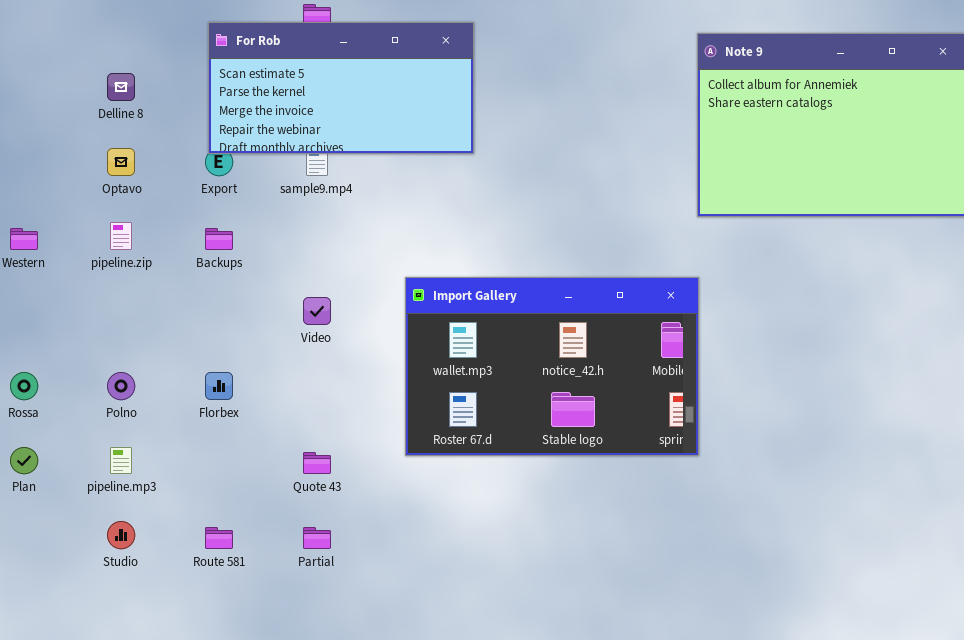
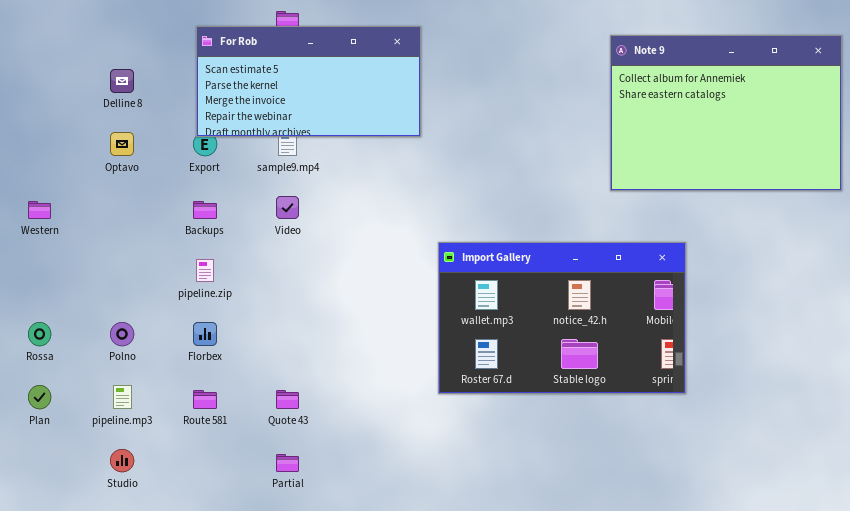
pipeline.zip: [110,222,132,250] -> [196,259,214,282], moved
Import Gallery: [405,277,699,456] -> [438,242,686,394], moved
Video: [303,297,331,325] -> [276,196,299,219], moved
Route 581: [205,527,233,549] -> [193,390,217,409], moved

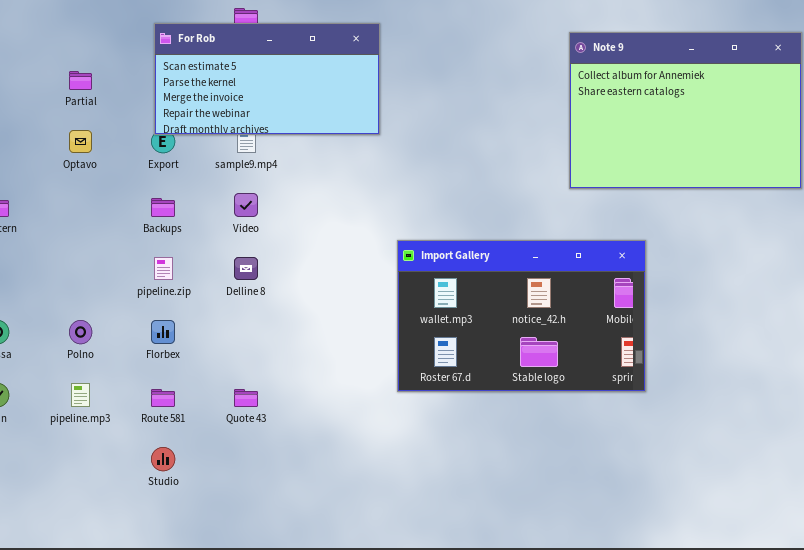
Delline 8: [110,69,134,93] -> [234,257,258,280], moved
Studio: [110,449,134,472] -> [151,447,175,471], moved
Partial: [276,454,299,472] -> [69,71,92,90], moved

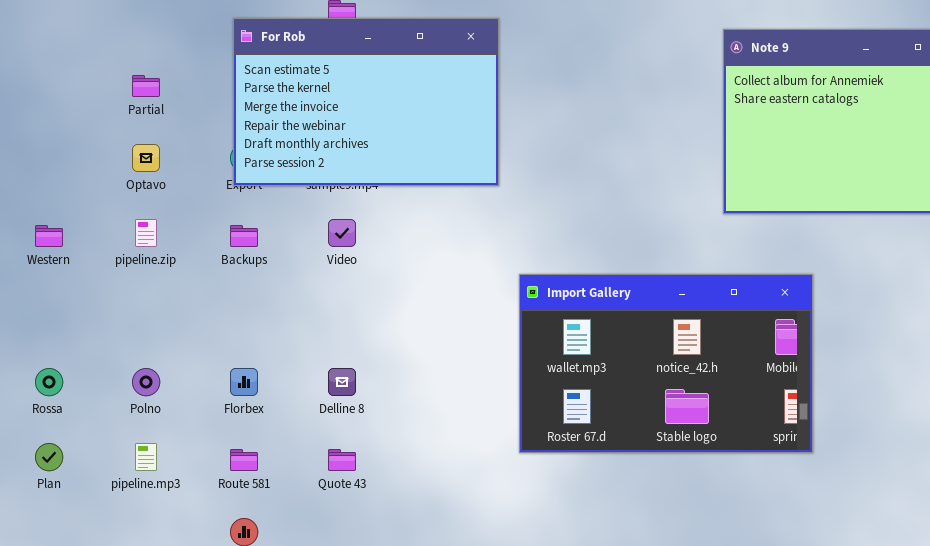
For Rob: [154,23,380,135] -> [233,18,499,186], resized
pipeline.zip: [154,257,173,280] -> [135,219,157,247], moved
Delline 8: [234,257,258,280] -> [328,368,356,396], moved

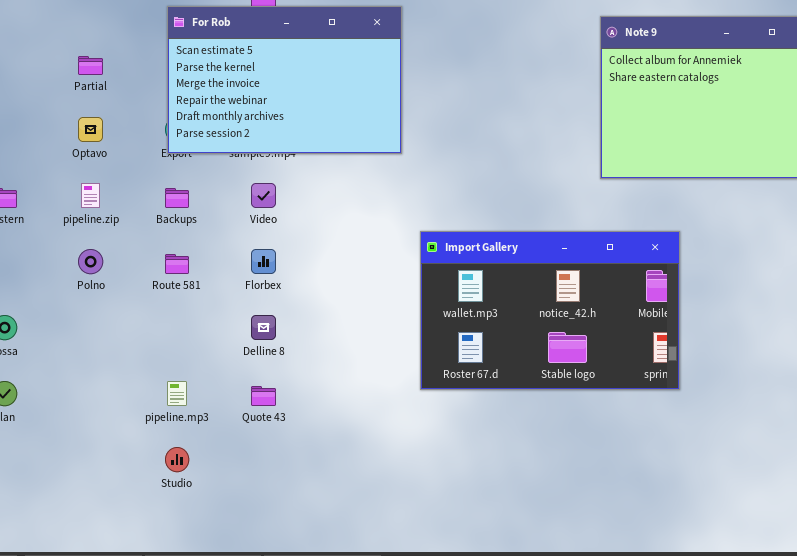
Polno: [132,368,160,396] -> [78,249,103,274], moved
Florbex: [230,368,258,396] -> [251,249,276,274], moved
pipeline.mp3: [135,443,157,471] -> [167,381,187,406], moved
Route 581: [230,449,258,471] -> [165,254,189,274], moved

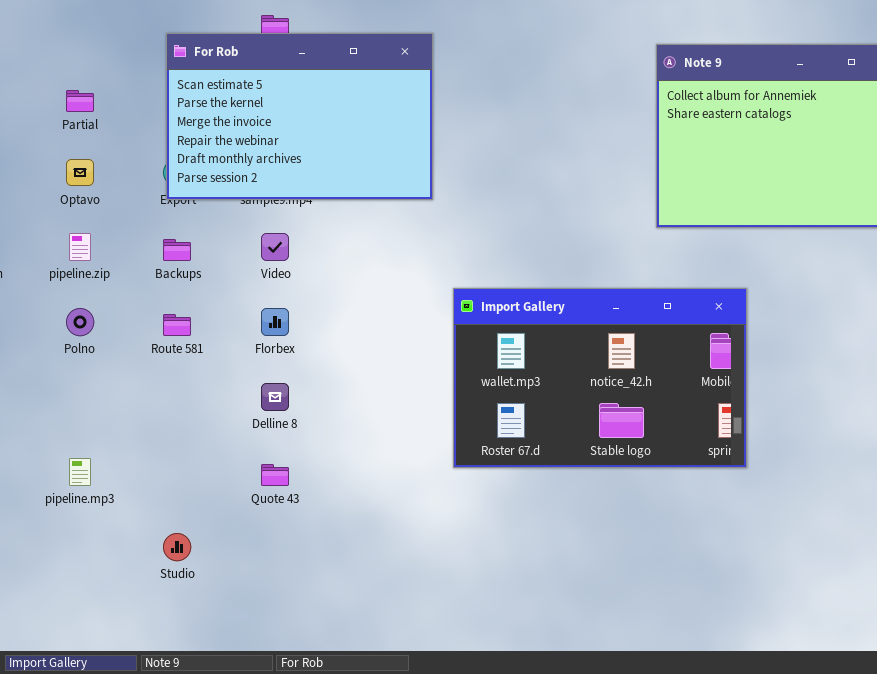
pipeline.mp3: [167,381,187,406] -> [69,458,91,486], moved

